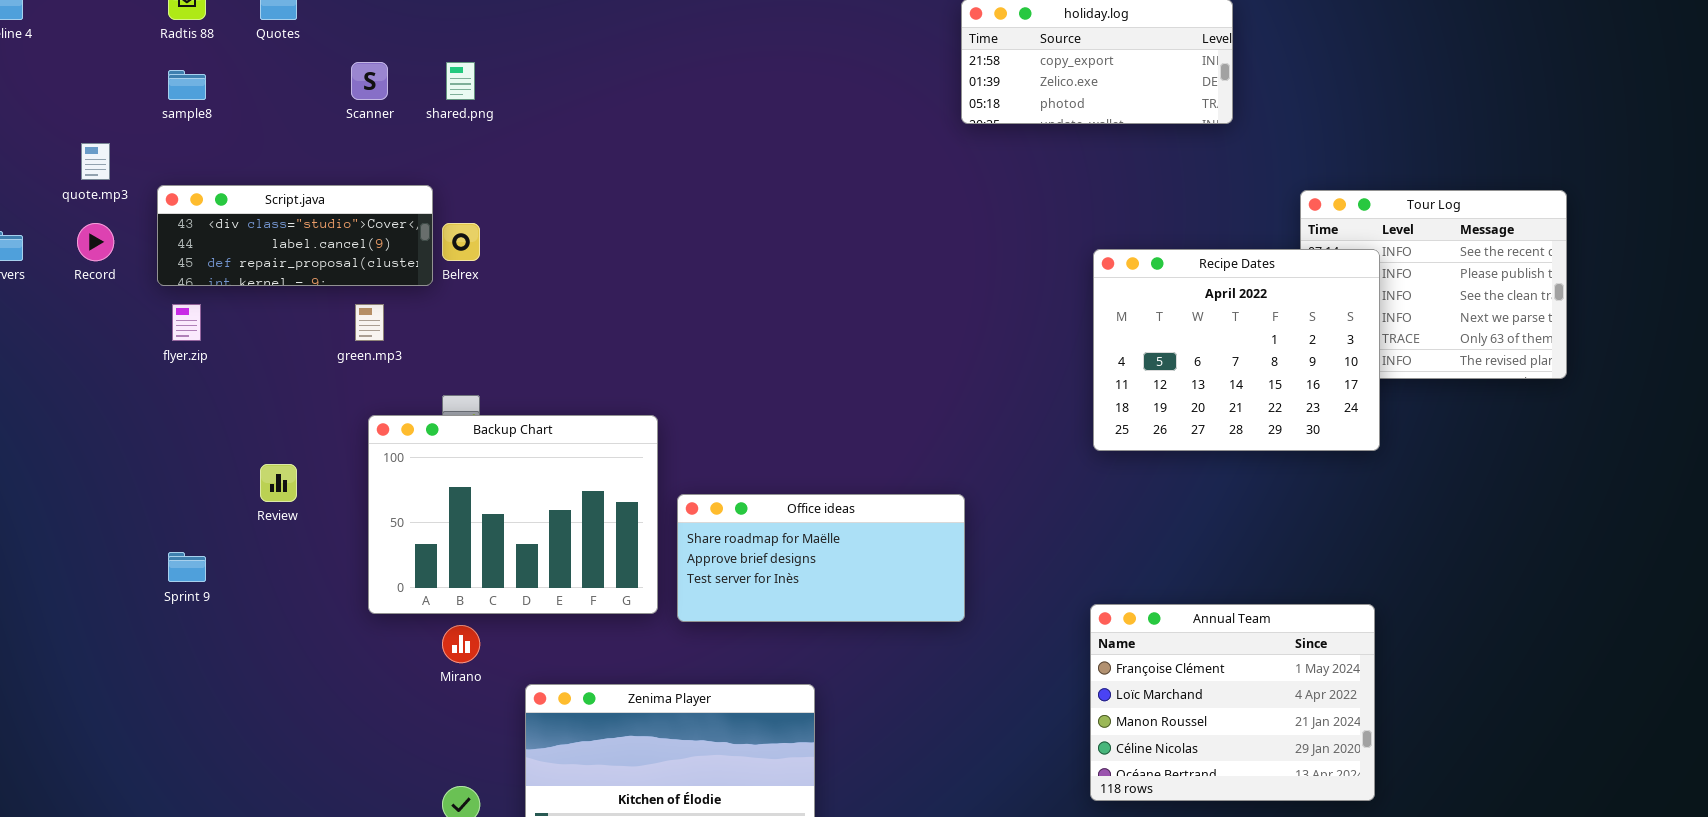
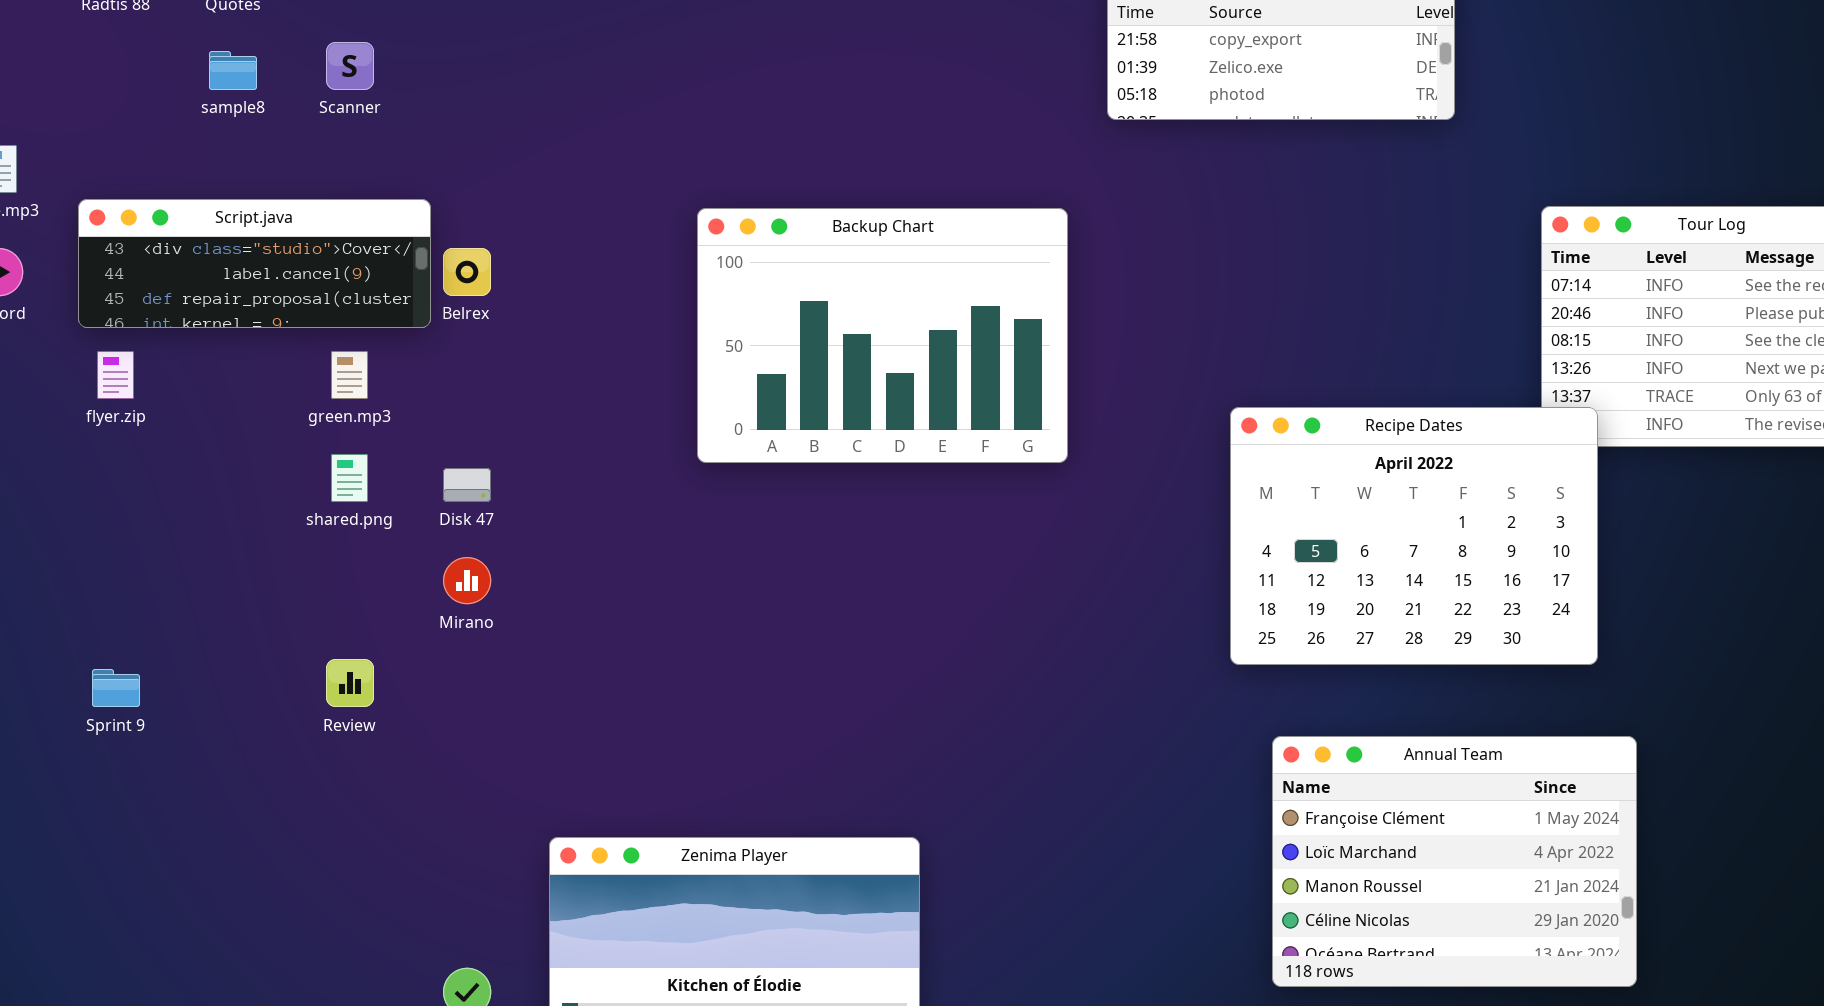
shared.png: [446,62,475,100] -> [331,454,368,502], moved
sample8: [168,70,206,100] -> [209,51,257,90], moved
Recipe Dates: [1093,249,1380,451] -> [1230,407,1598,665], moved
Backup Chart: [368,415,658,614] -> [697,208,1068,463], moved
Review: [260,464,297,502] -> [326,659,374,707], moved
Office ideas: [677,494,965,622] -> none, closed
Mirano: [442,625,480,663] -> [443,557,491,604], moved

